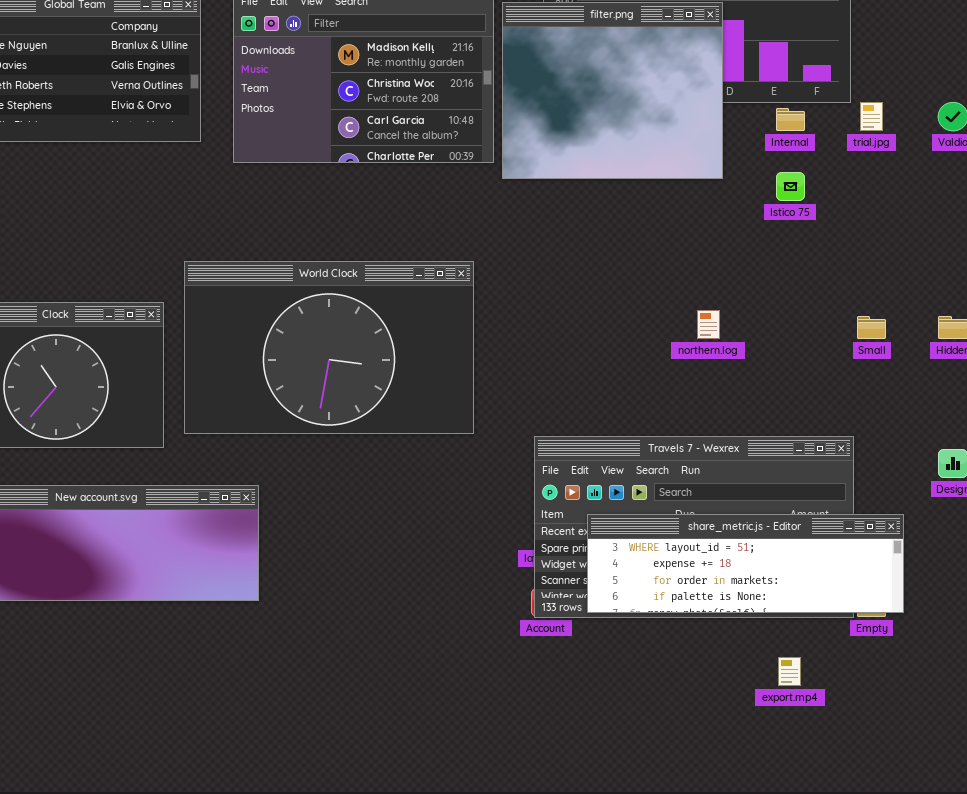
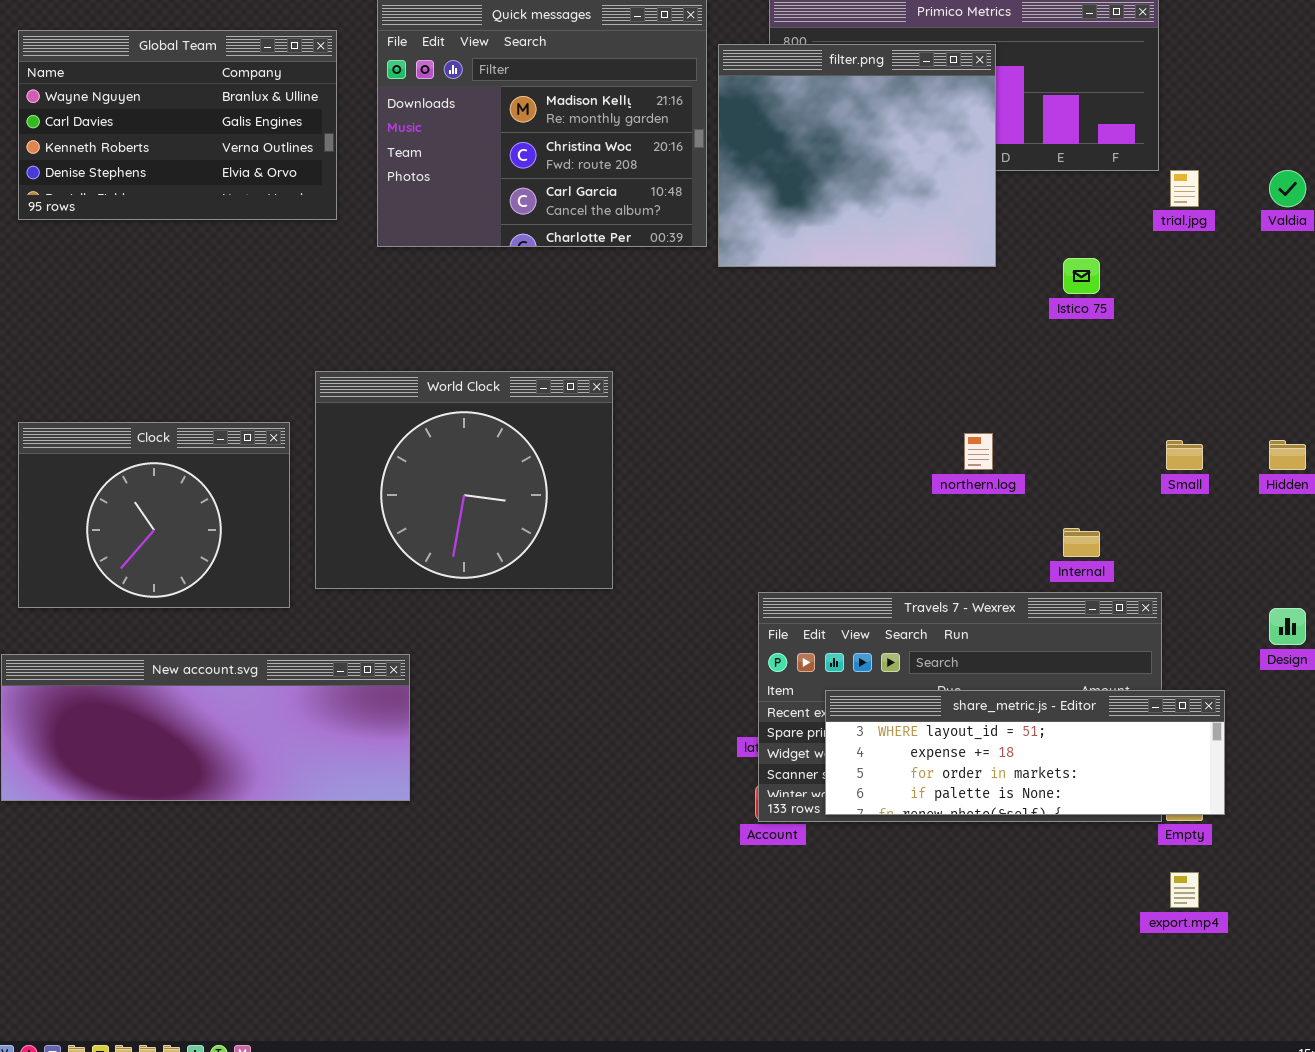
Internal: [776,108,805,131] -> [1063,528,1100,557], moved
World Clock: [184,261,474,434] -> [315,371,613,589], resized
export.mp4: [778,657,801,686] -> [1170,872,1199,908], moved

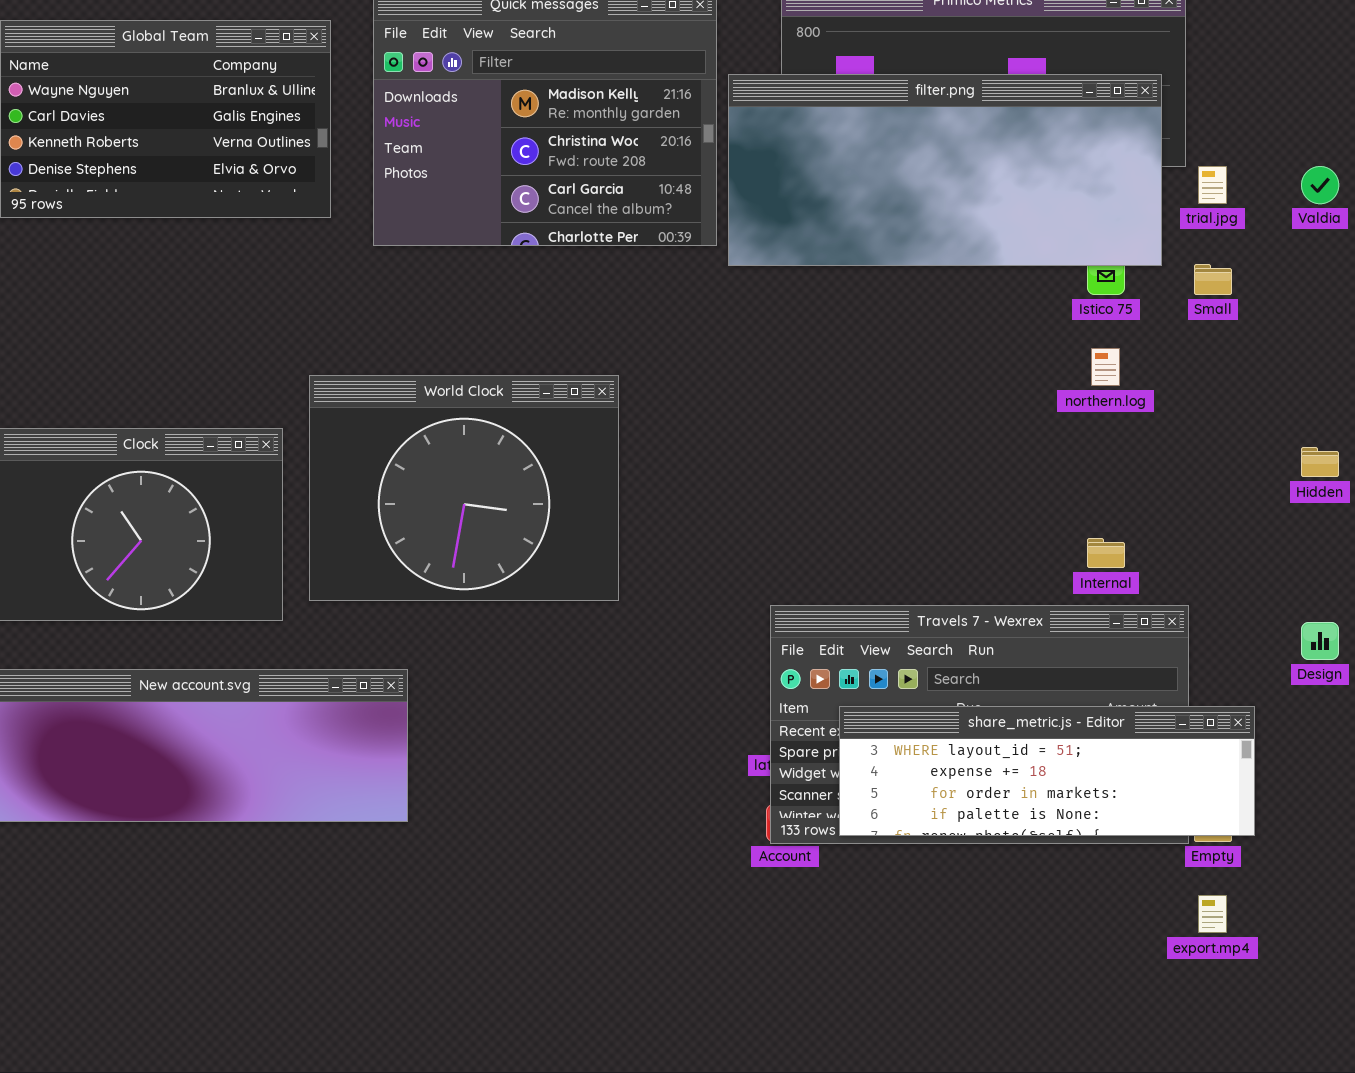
filter.png: [718,44,996,267] -> [728,74,1162,266], resized
northern.log: [964,433,993,470] -> [1091,348,1120,386], moved
Small: [1166,440,1203,470] -> [1194,264,1232,295], moved

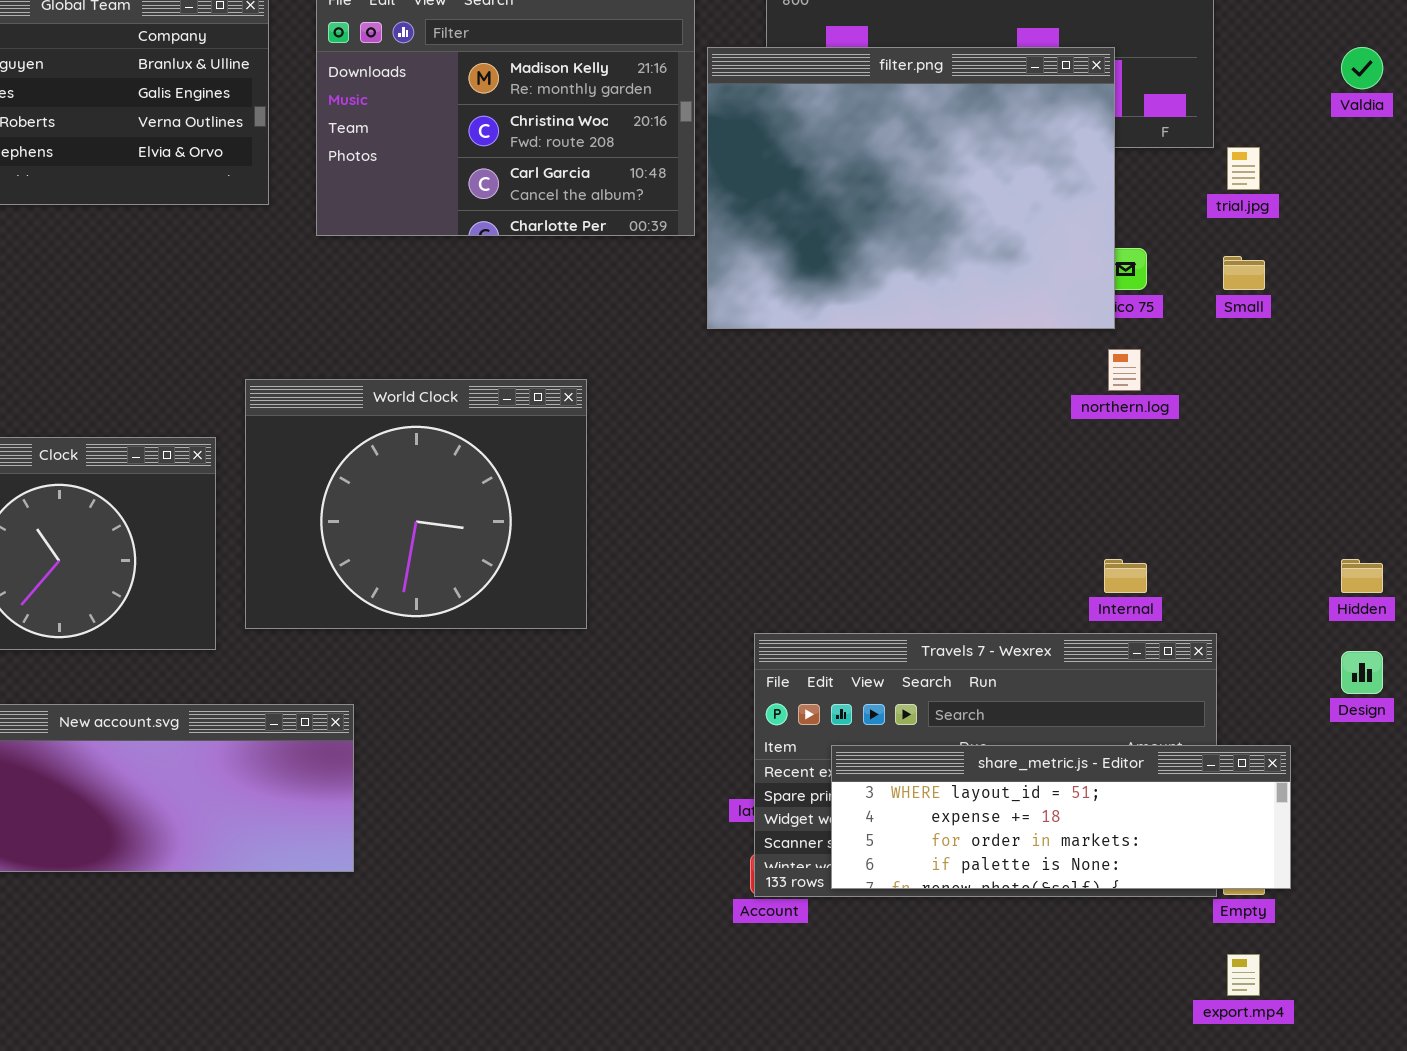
filter.png: [728,74,1162,266] -> [707,47,1115,329], resized
Valdia: [1301,166,1339,204] -> [1341,47,1383,89], moved
Hidden: [1301,447,1339,477] -> [1341,559,1383,593], moved

